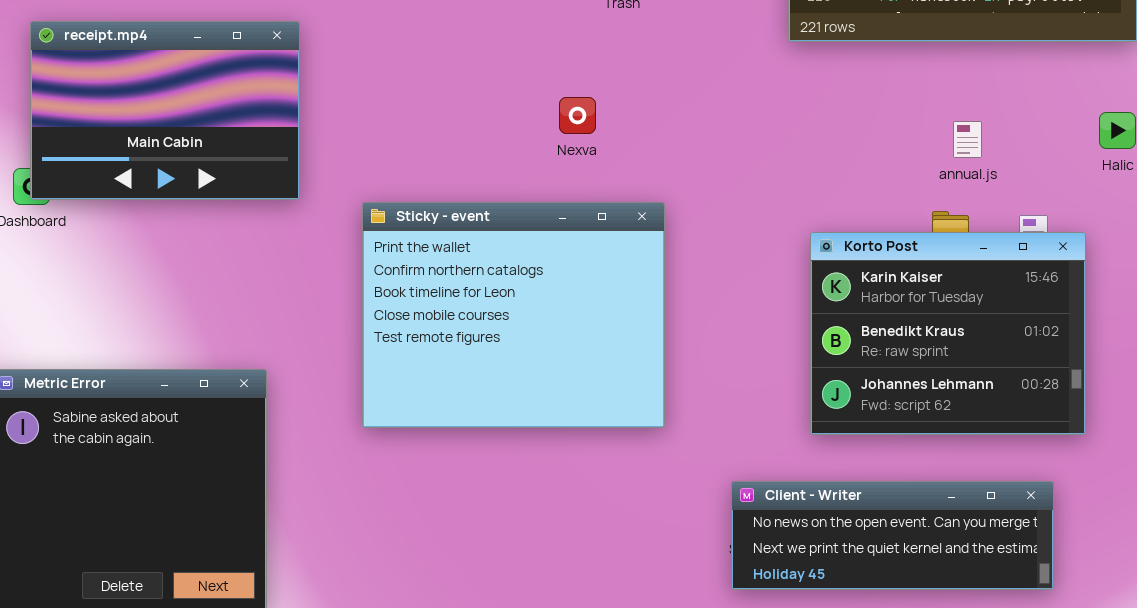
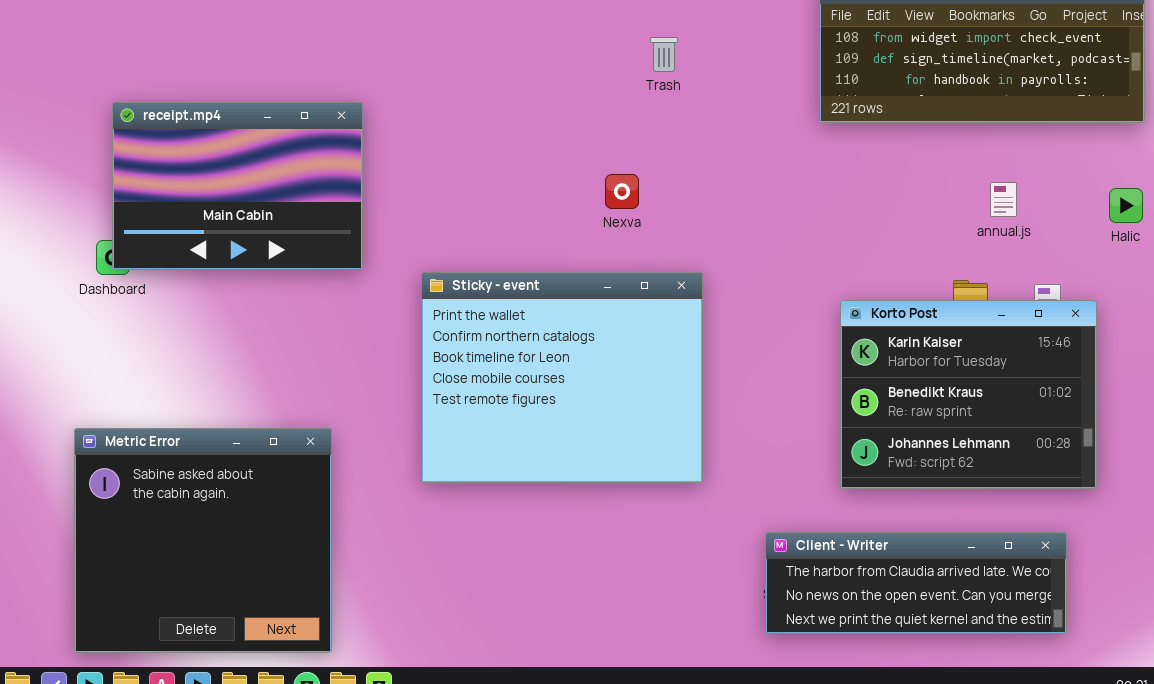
annual.js: [953,121,982,158] -> [990,182,1017,217], moved
Client - Writer: [731,481,1054,590] -> [765,532,1067,634], scrolled up 1 row

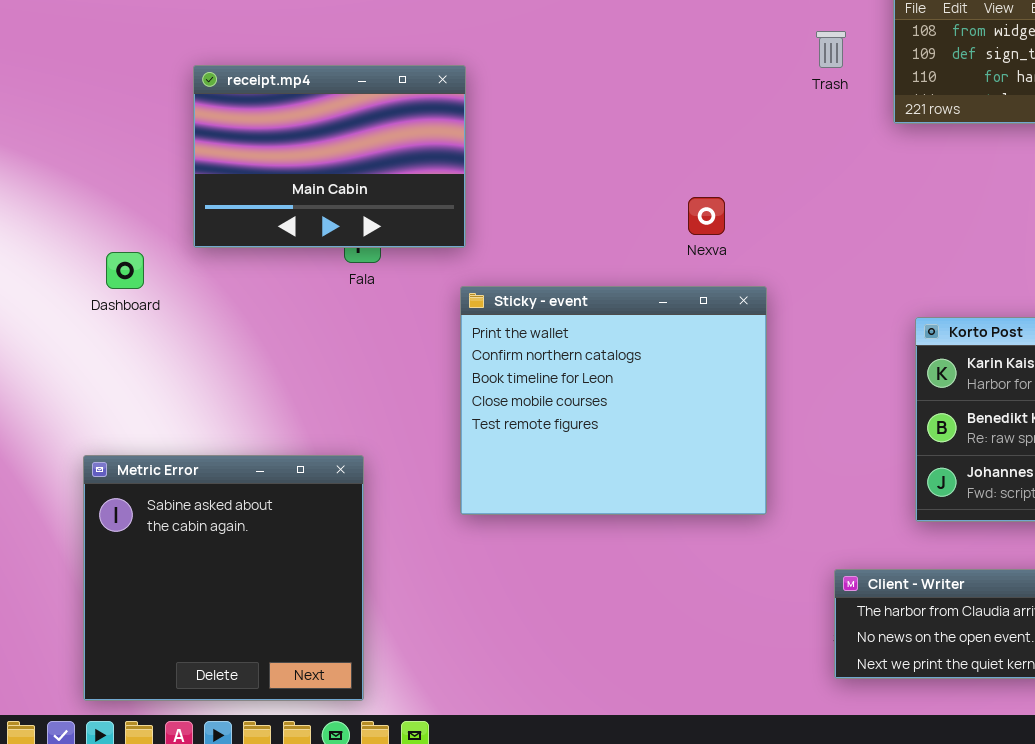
Trash: [650,37,678,72] -> [816,31,846,68], moved
receipt.mp4: [112,102,363,270] -> [193,65,466,248], moved
Nexva: [605,174,639,209] -> [688,197,725,235], moved

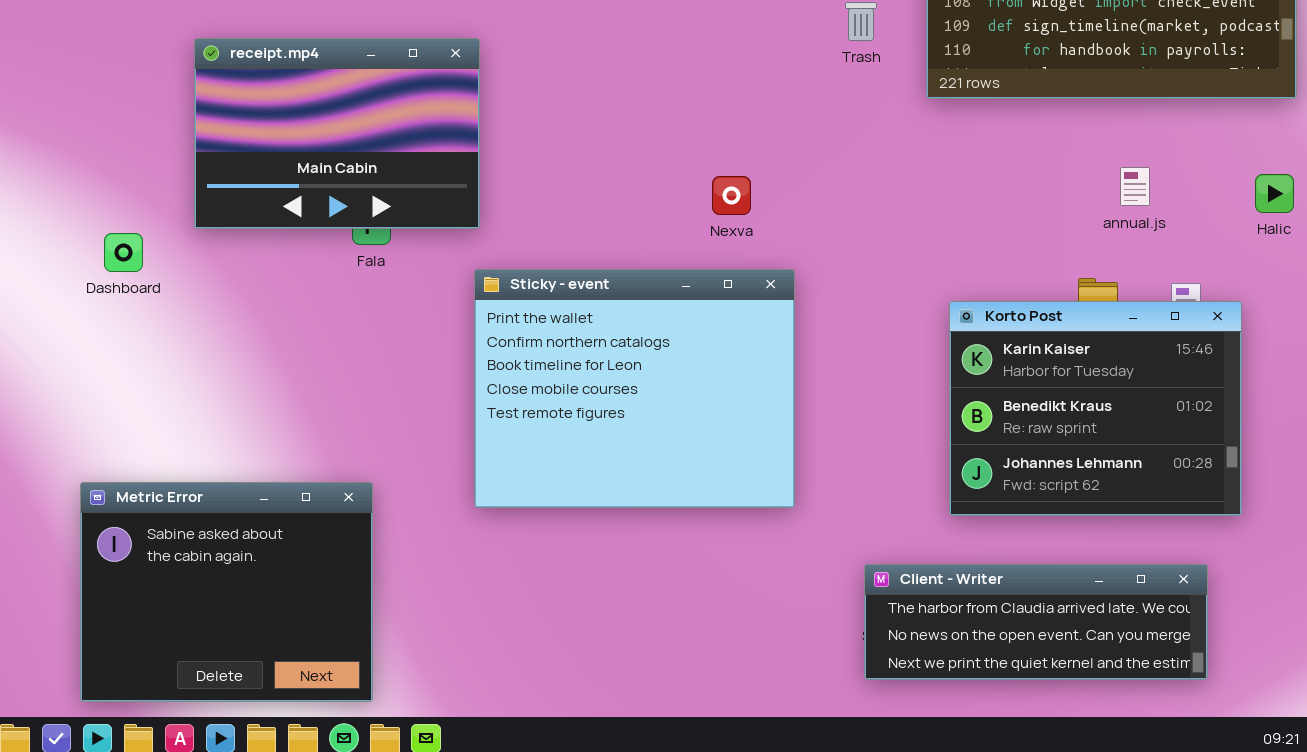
Metric Error: [83,455,364,701] -> [80,482,373,702], resized

